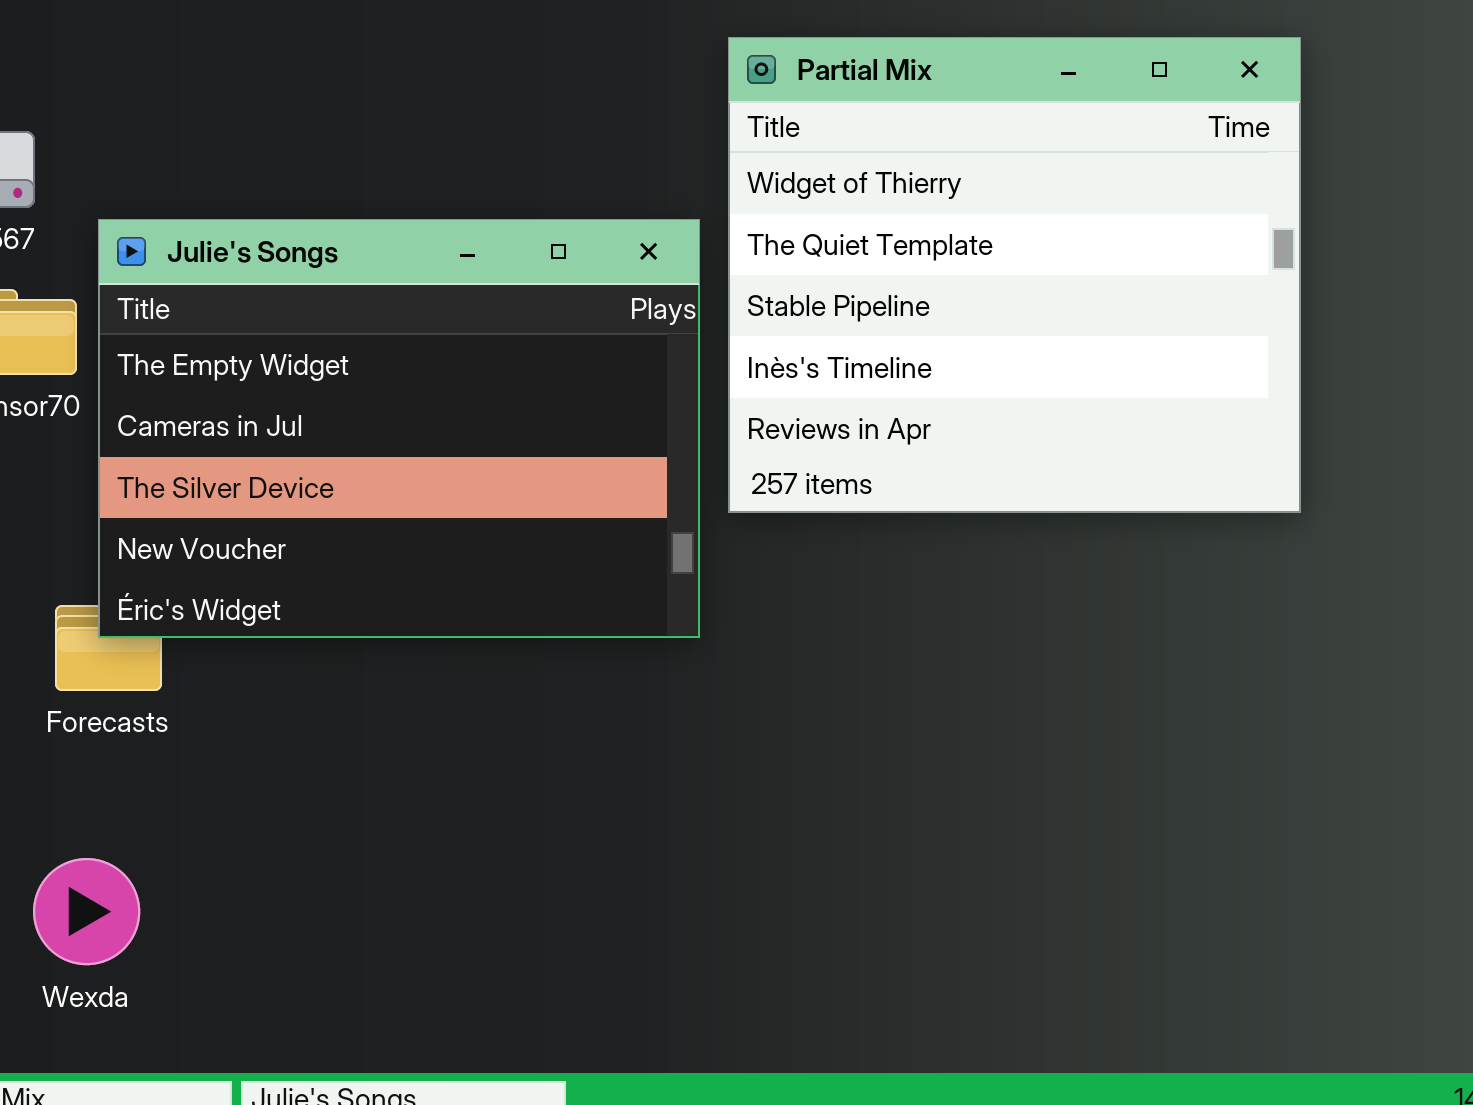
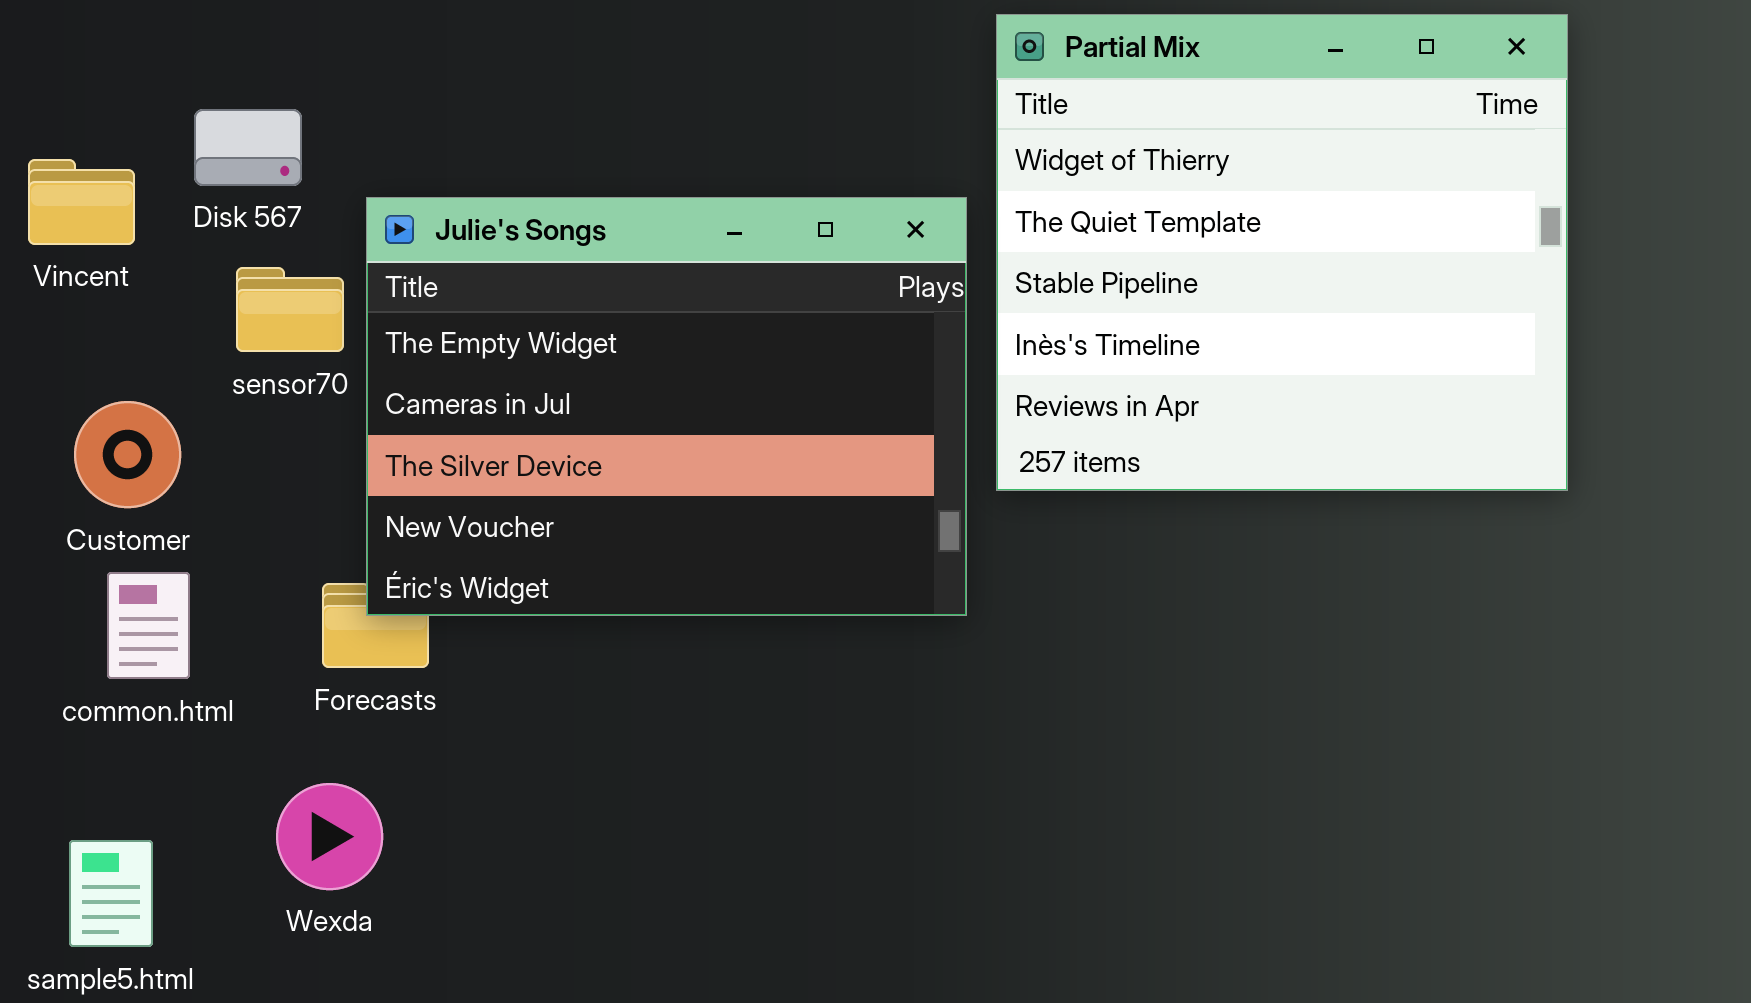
Wexda: [33,858,140,965] -> [276,783,383,890], moved

